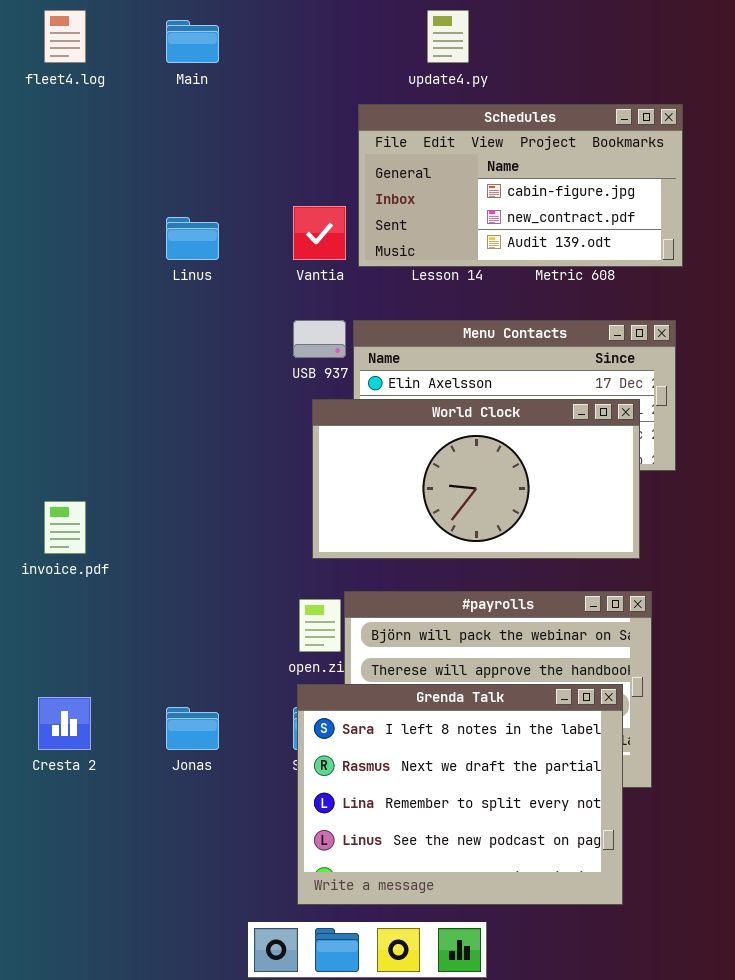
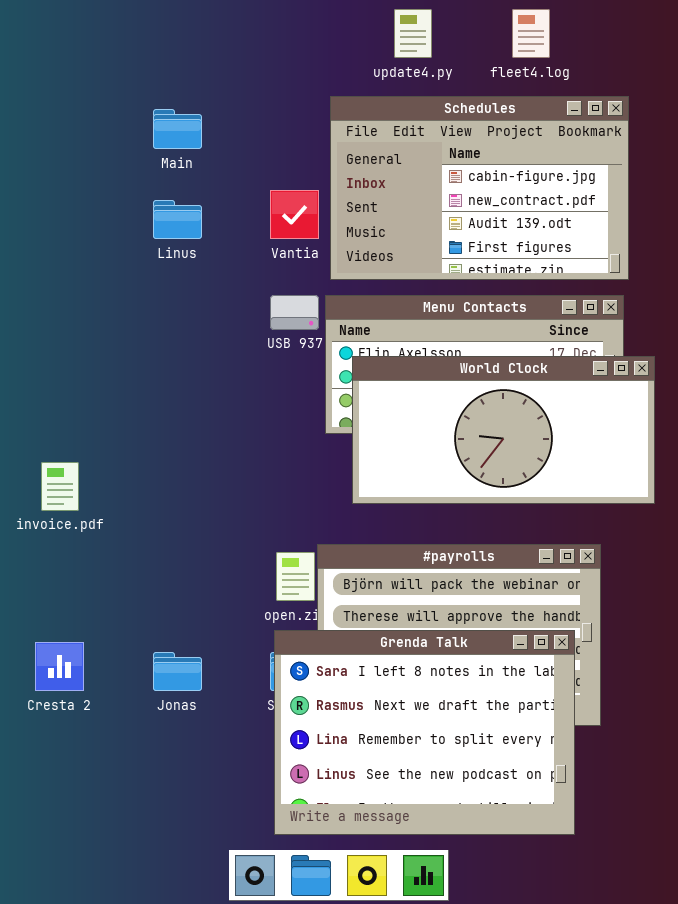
fleet4.log: [44,10,86,63] -> [512,9,550,58], moved
Main: [166,20,219,63] -> [153,109,202,149], moved
Schedules: [358,104,683,267] -> [330,96,629,280], resized
World Clock: [312,399,640,559] -> [352,356,655,504], moved

